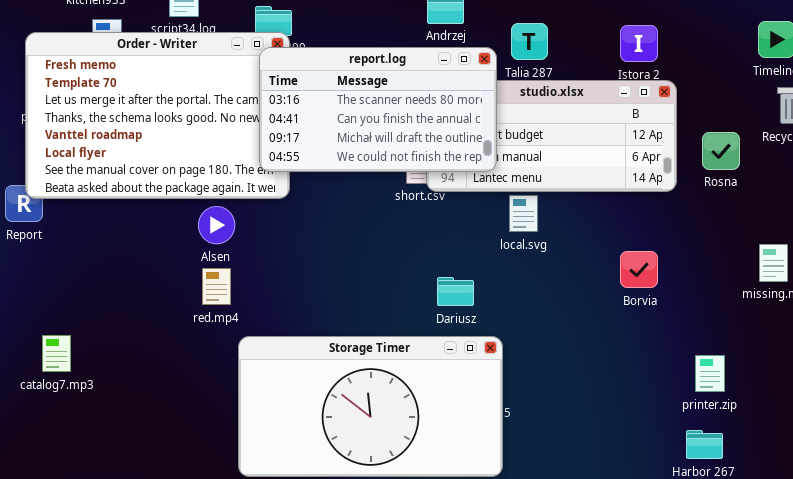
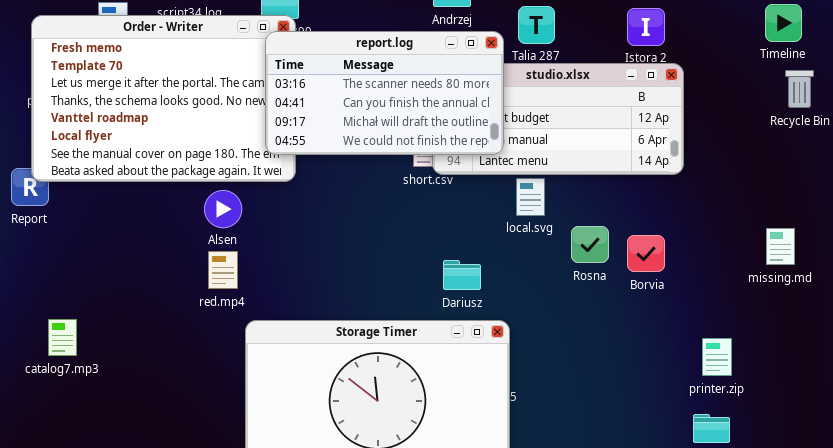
Rosna: [702,132,740,170] -> [571,226,609,263], moved

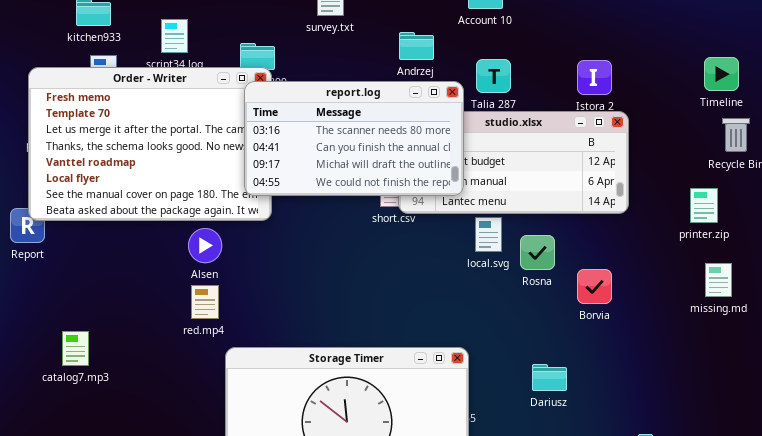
Rosna: [571,226,609,263] -> [520,235,555,270], moved
Dariusz: [443,260,481,290] -> [532,364,567,391], moved
catalog7.mp3: [48,319,77,356] -> [62,331,89,366], moved
printer.zip: [702,338,732,376] -> [690,188,718,223], moved

